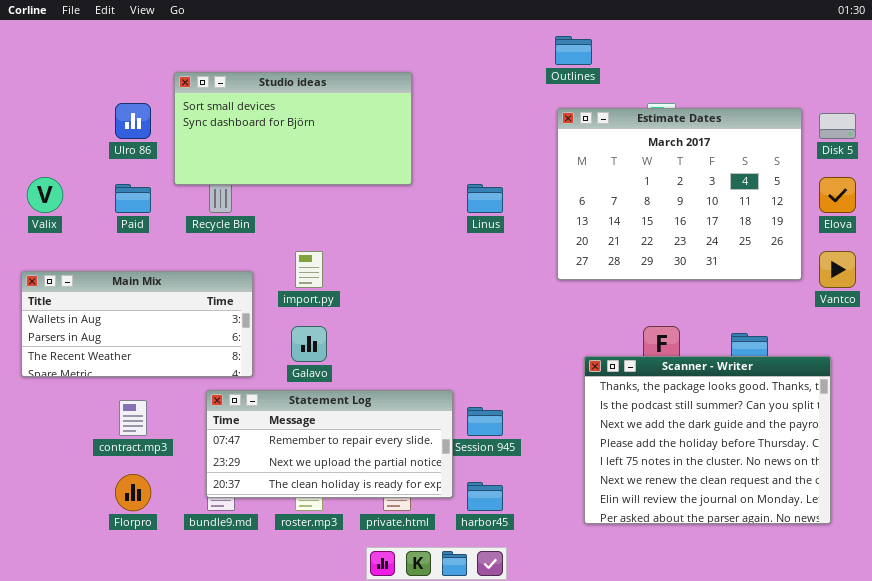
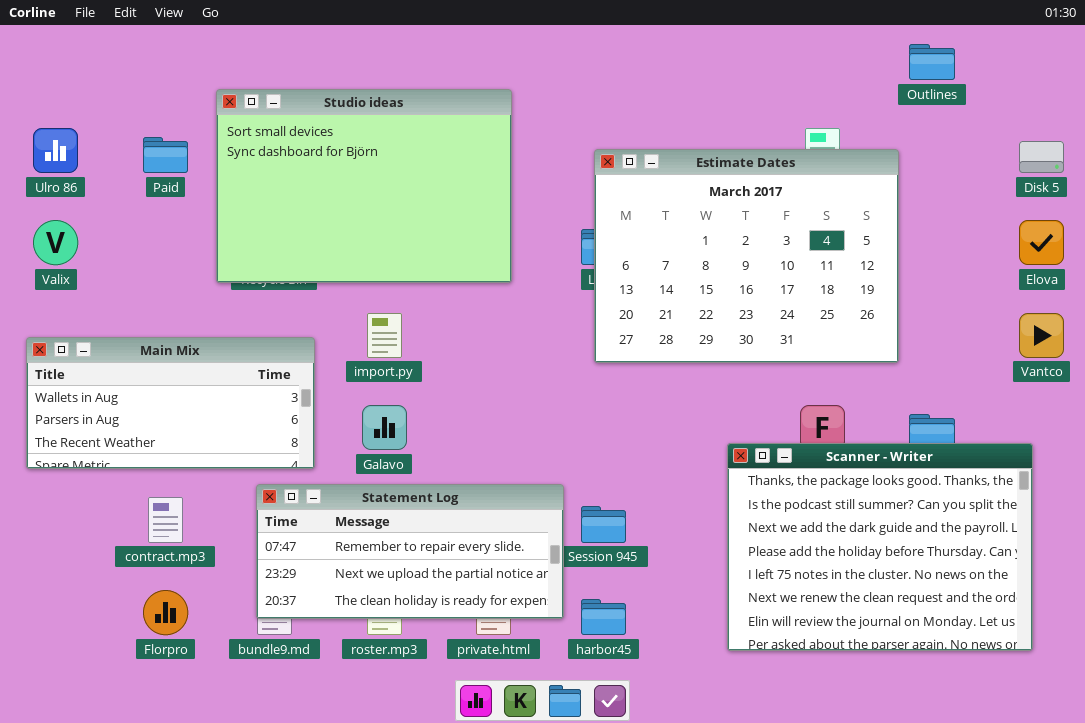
Outlines: [555,36,592,65] -> [909,44,955,80], moved
Studio ideas: [174,72,412,185] -> [216,89,512,283], resized
Ulro 86: [115,103,151,139] -> [33,128,78,173], moved
Estimate Dates: [557,108,802,280] -> [594,149,899,363], moved
Paid: [115,184,151,213] -> [143,137,188,173], moved

